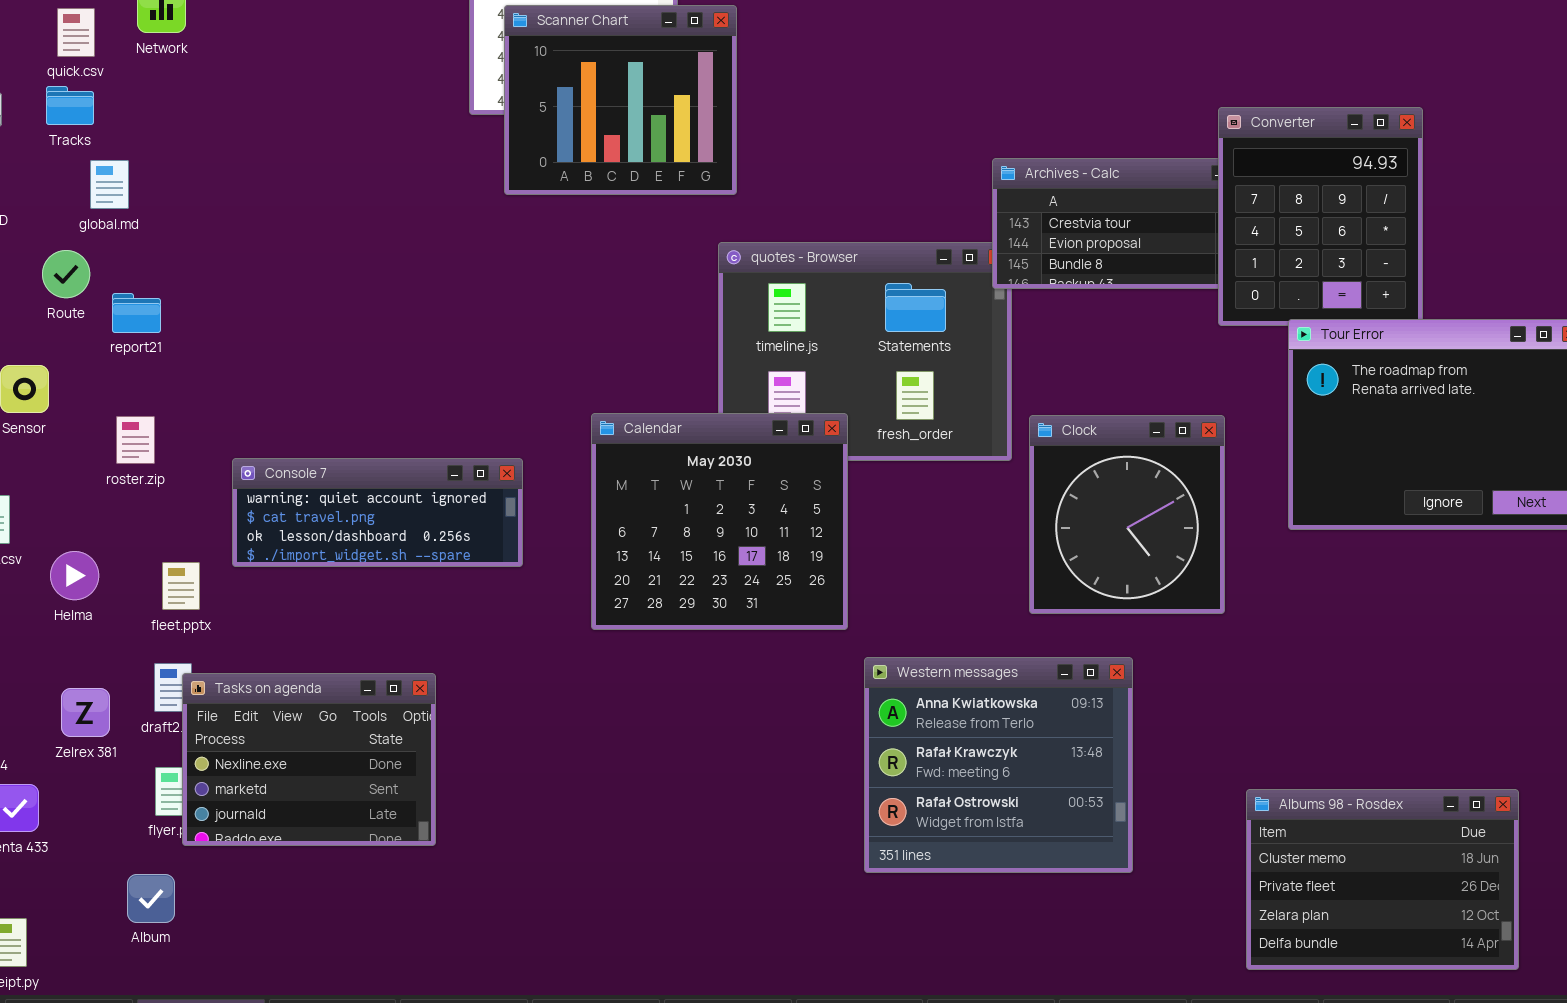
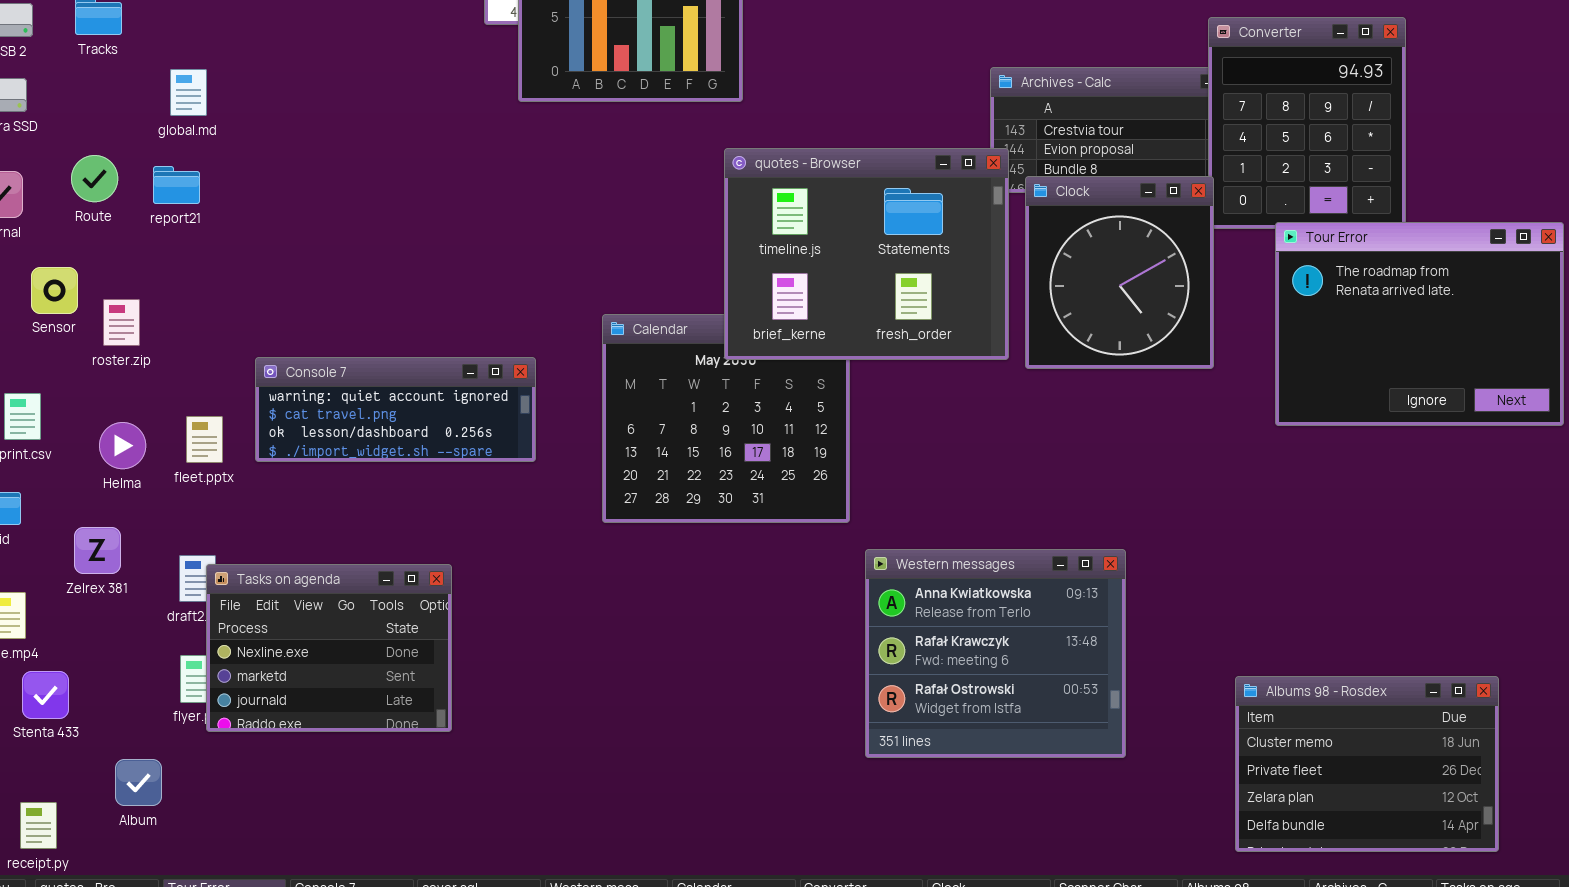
global.md: [90,160,129,209] -> [170,69,207,116], moved
quotes - Browser: [718,242,1012,461] -> [724,148,1009,360], raised
report21: [112,293,161,333] -> [153,166,200,204], moved
Clock: [1029,415,1225,614] -> [1025,176,1214,369], moved
roster.zip: [116,416,155,464] -> [103,299,140,346], moved
Helma: [50,551,99,600] -> [99,422,146,469], moved
fleet.pptx: [162,562,200,610] -> [186,416,223,463], moved
Zelrex 381: [61,688,110,737] -> [74,527,121,574], moved
Album: [127,874,175,923] -> [115,759,162,806], moved

